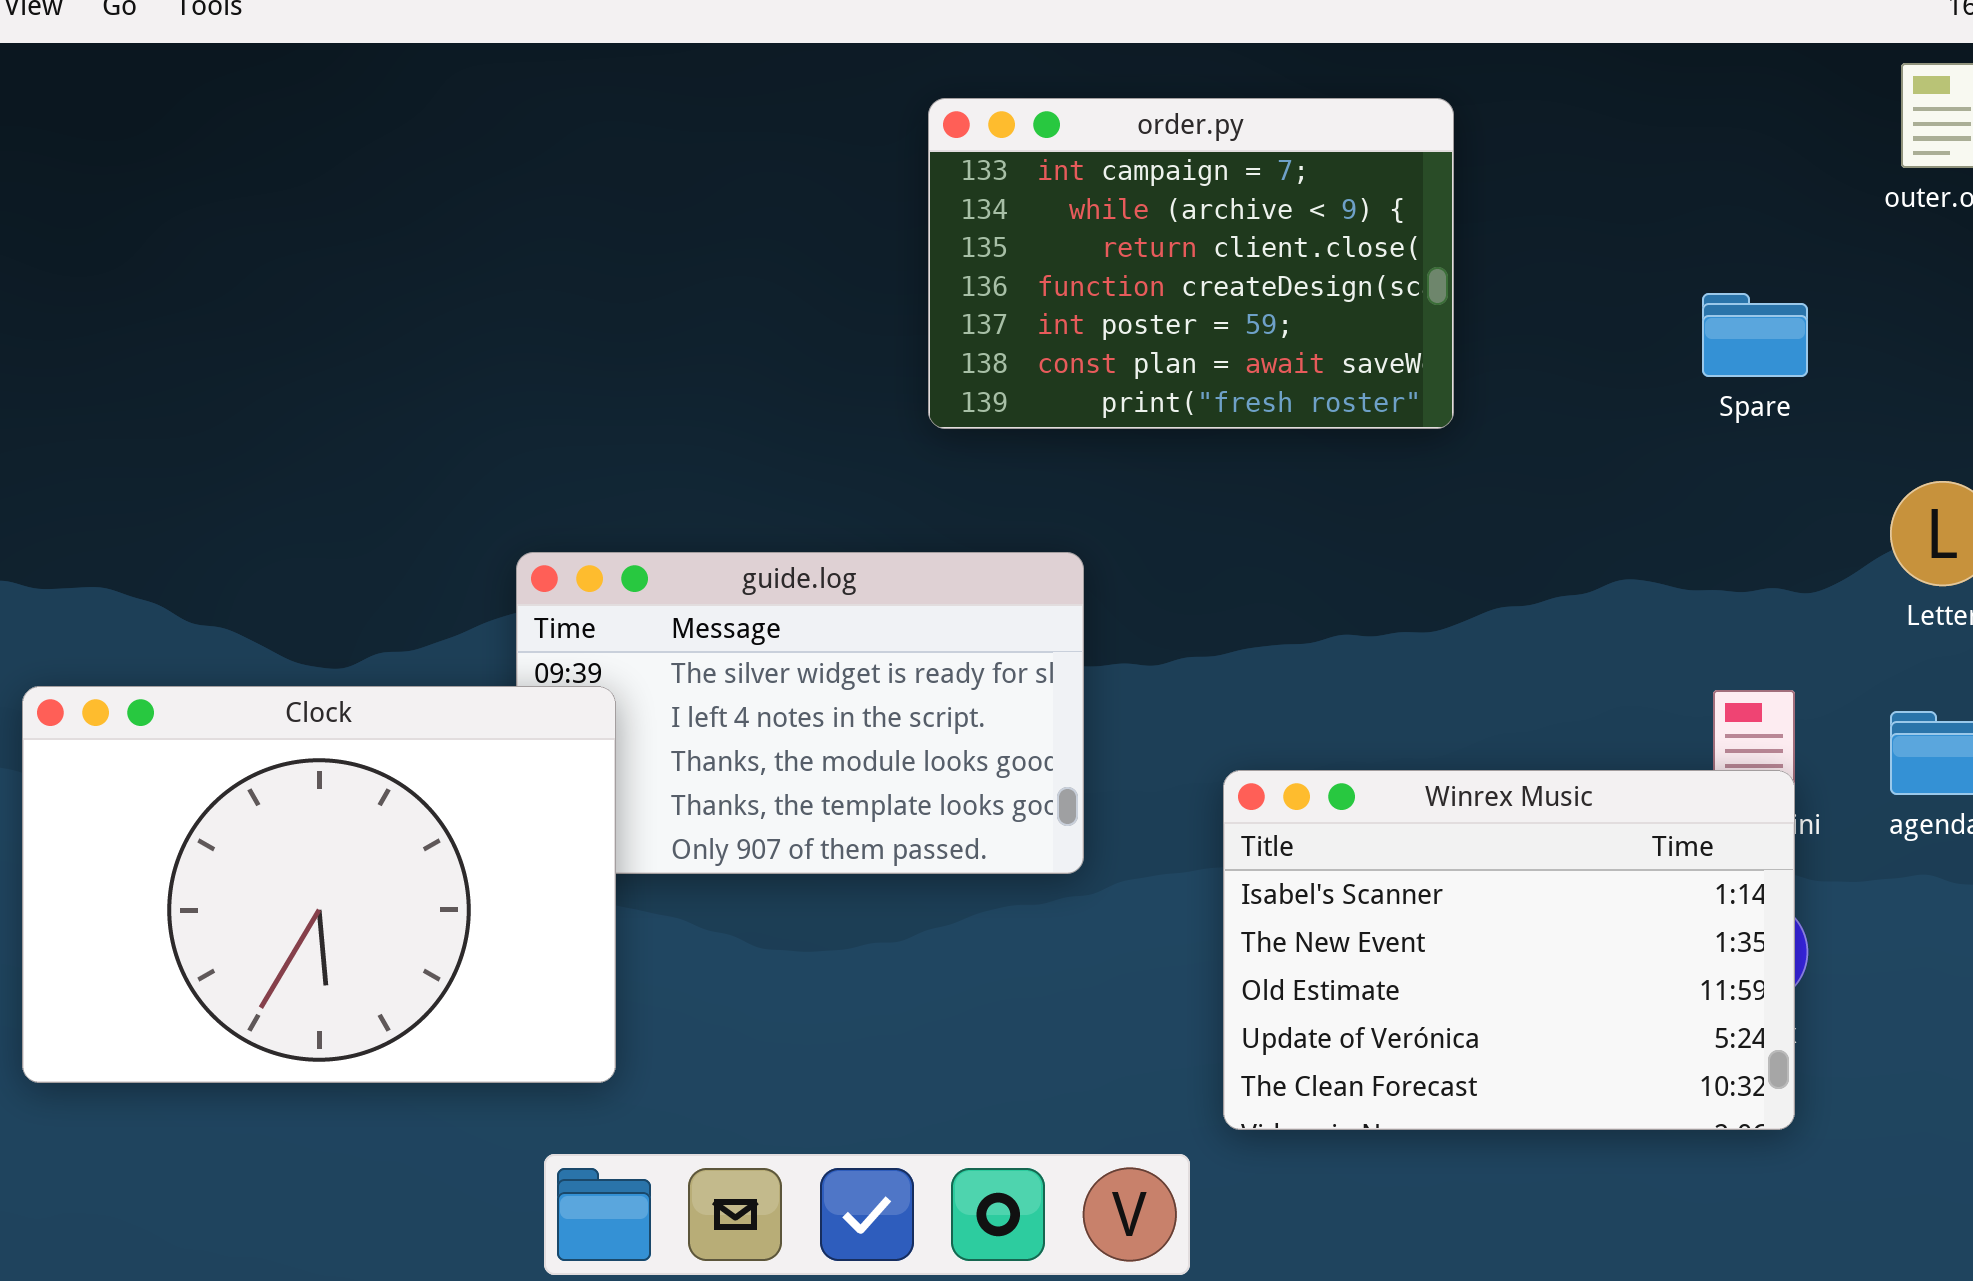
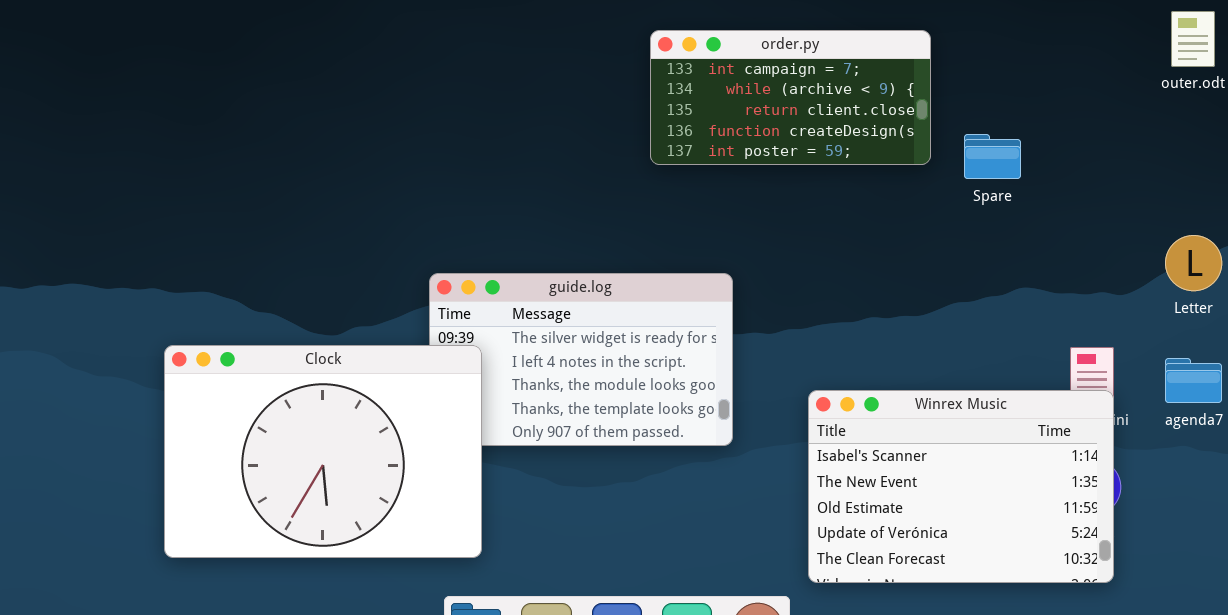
order.py: [928,98,1454,429] -> [650,30,931,165], resized
Spare: [1702,293,1808,377] -> [964,134,1021,179], moved

